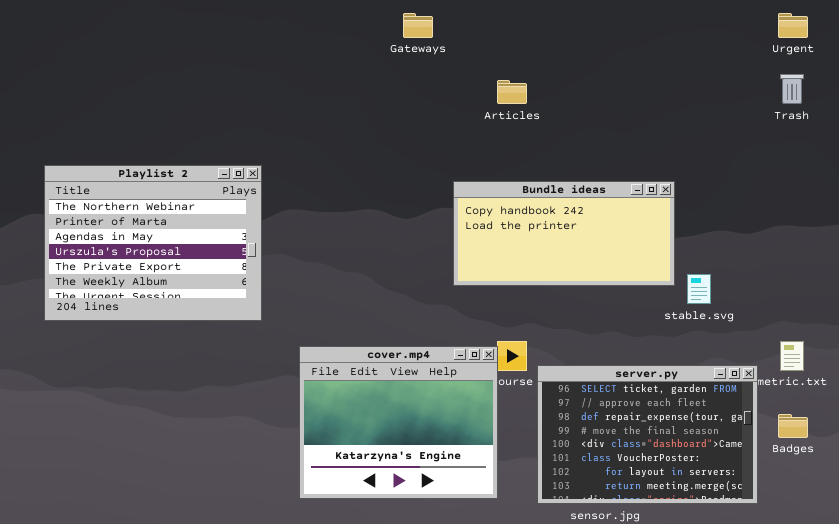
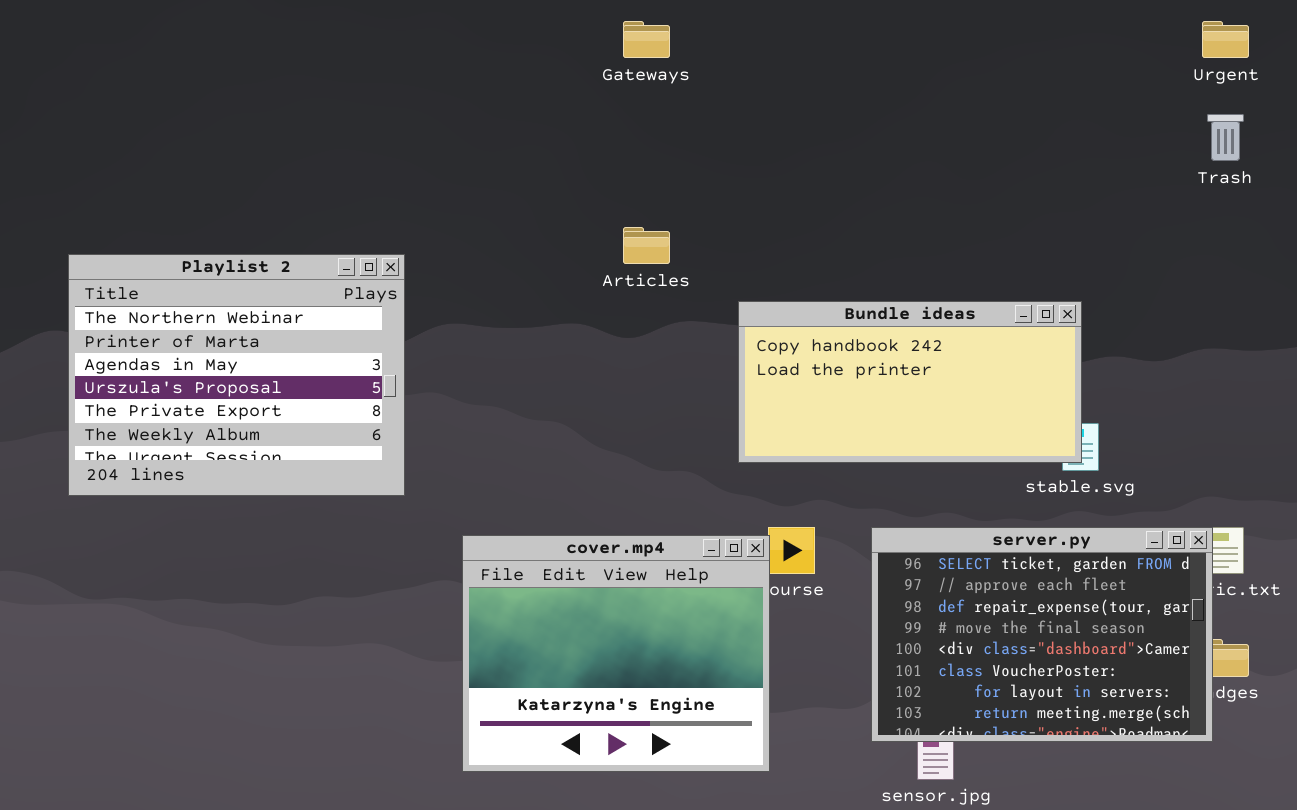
Articles: [497,80,527,104] -> [623,227,670,264], moved
Bundle ideas: [453,181,675,286] -> [738,301,1082,463], moved
server.py: [537,365,758,504] -> [871,527,1213,742], moved

